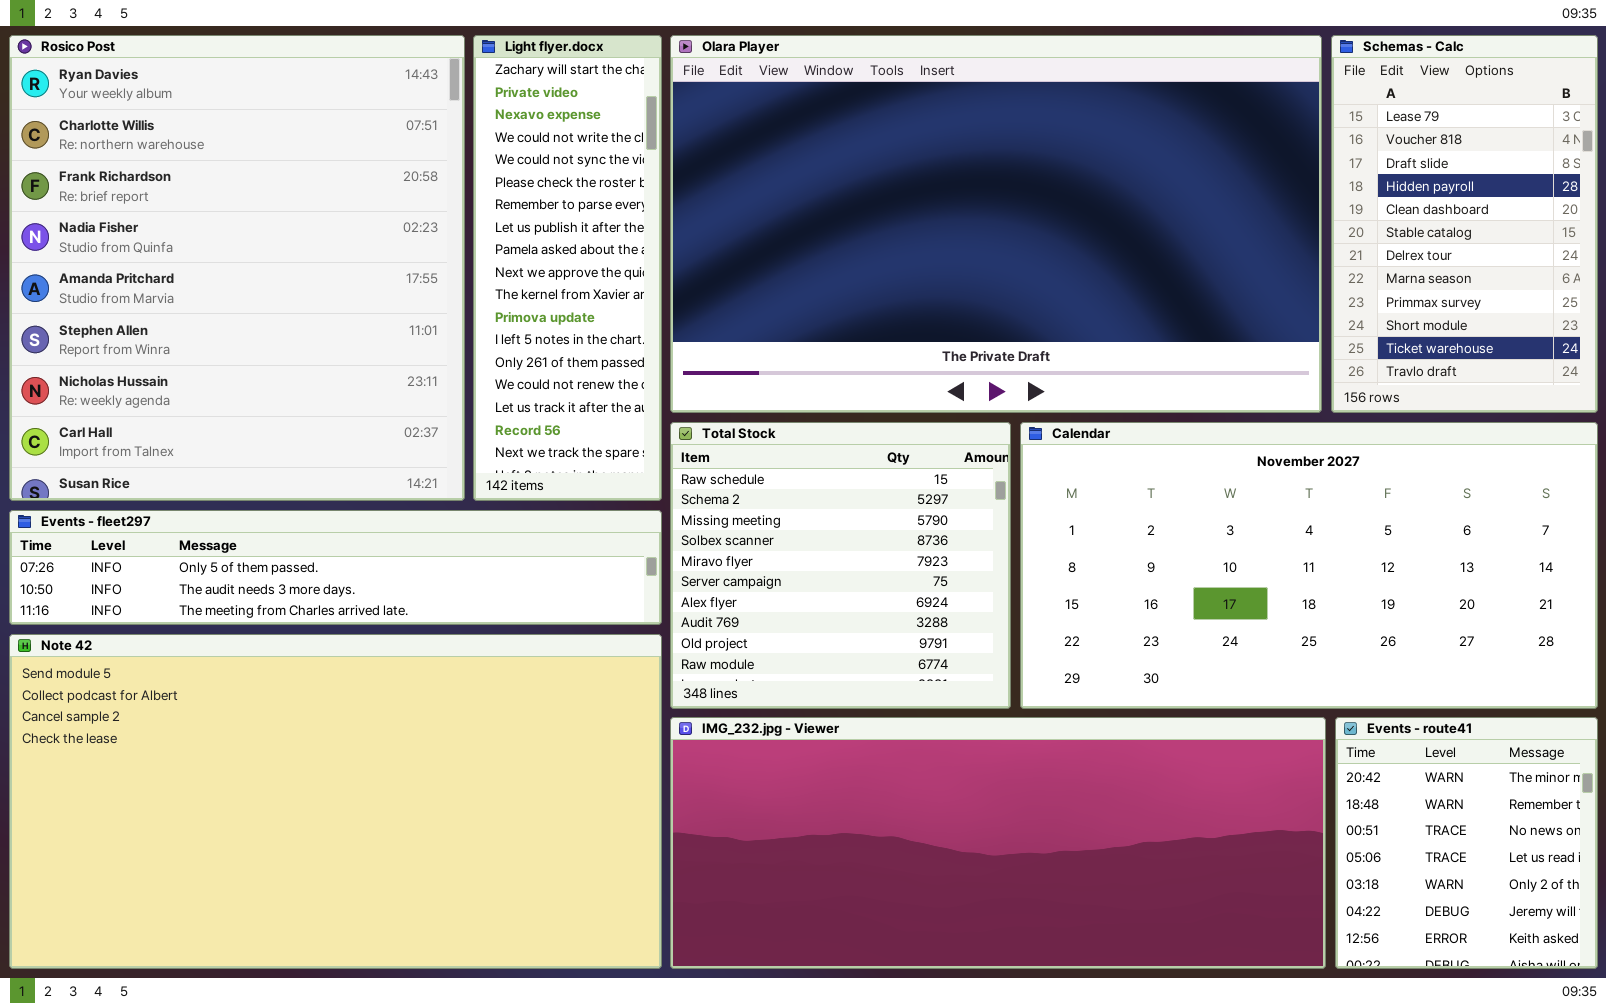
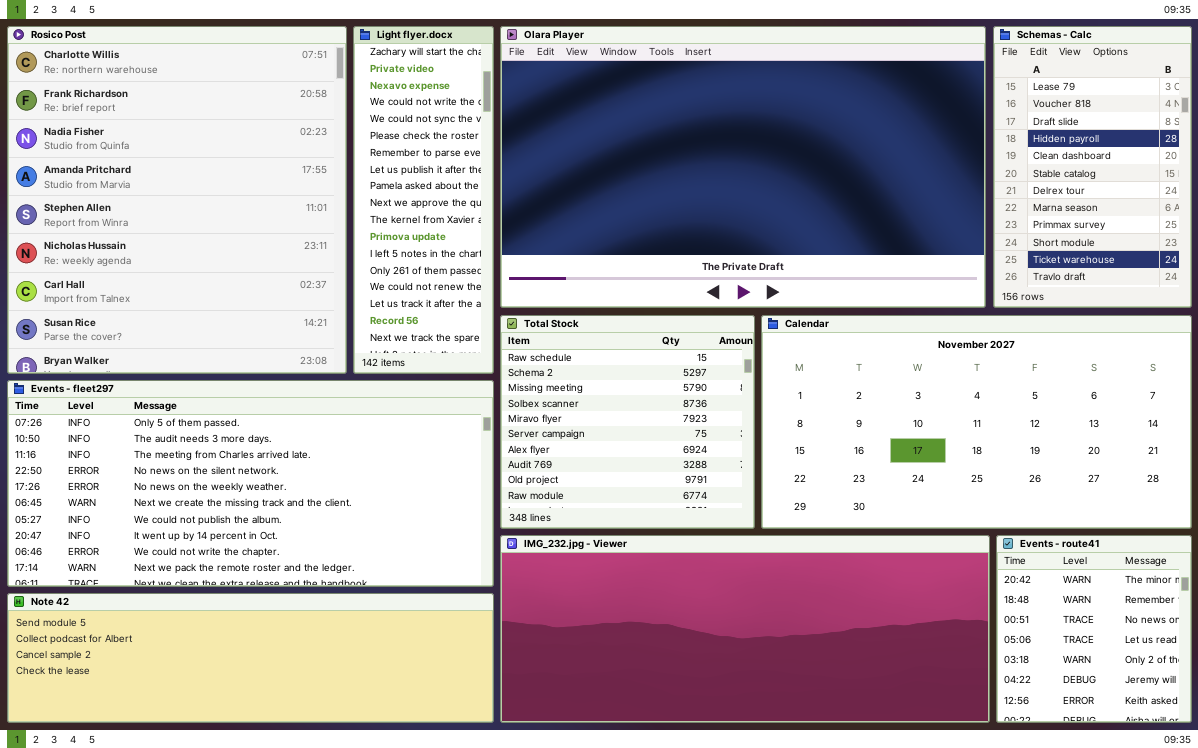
Rosico Post: [9,35,465,501] -> [7,26,347,374], scrolled down 1 row
Events - fleet297: [9,510,662,625] -> [7,380,494,587], resized
Note 42: [9,634,662,969] -> [7,593,494,723], resized

